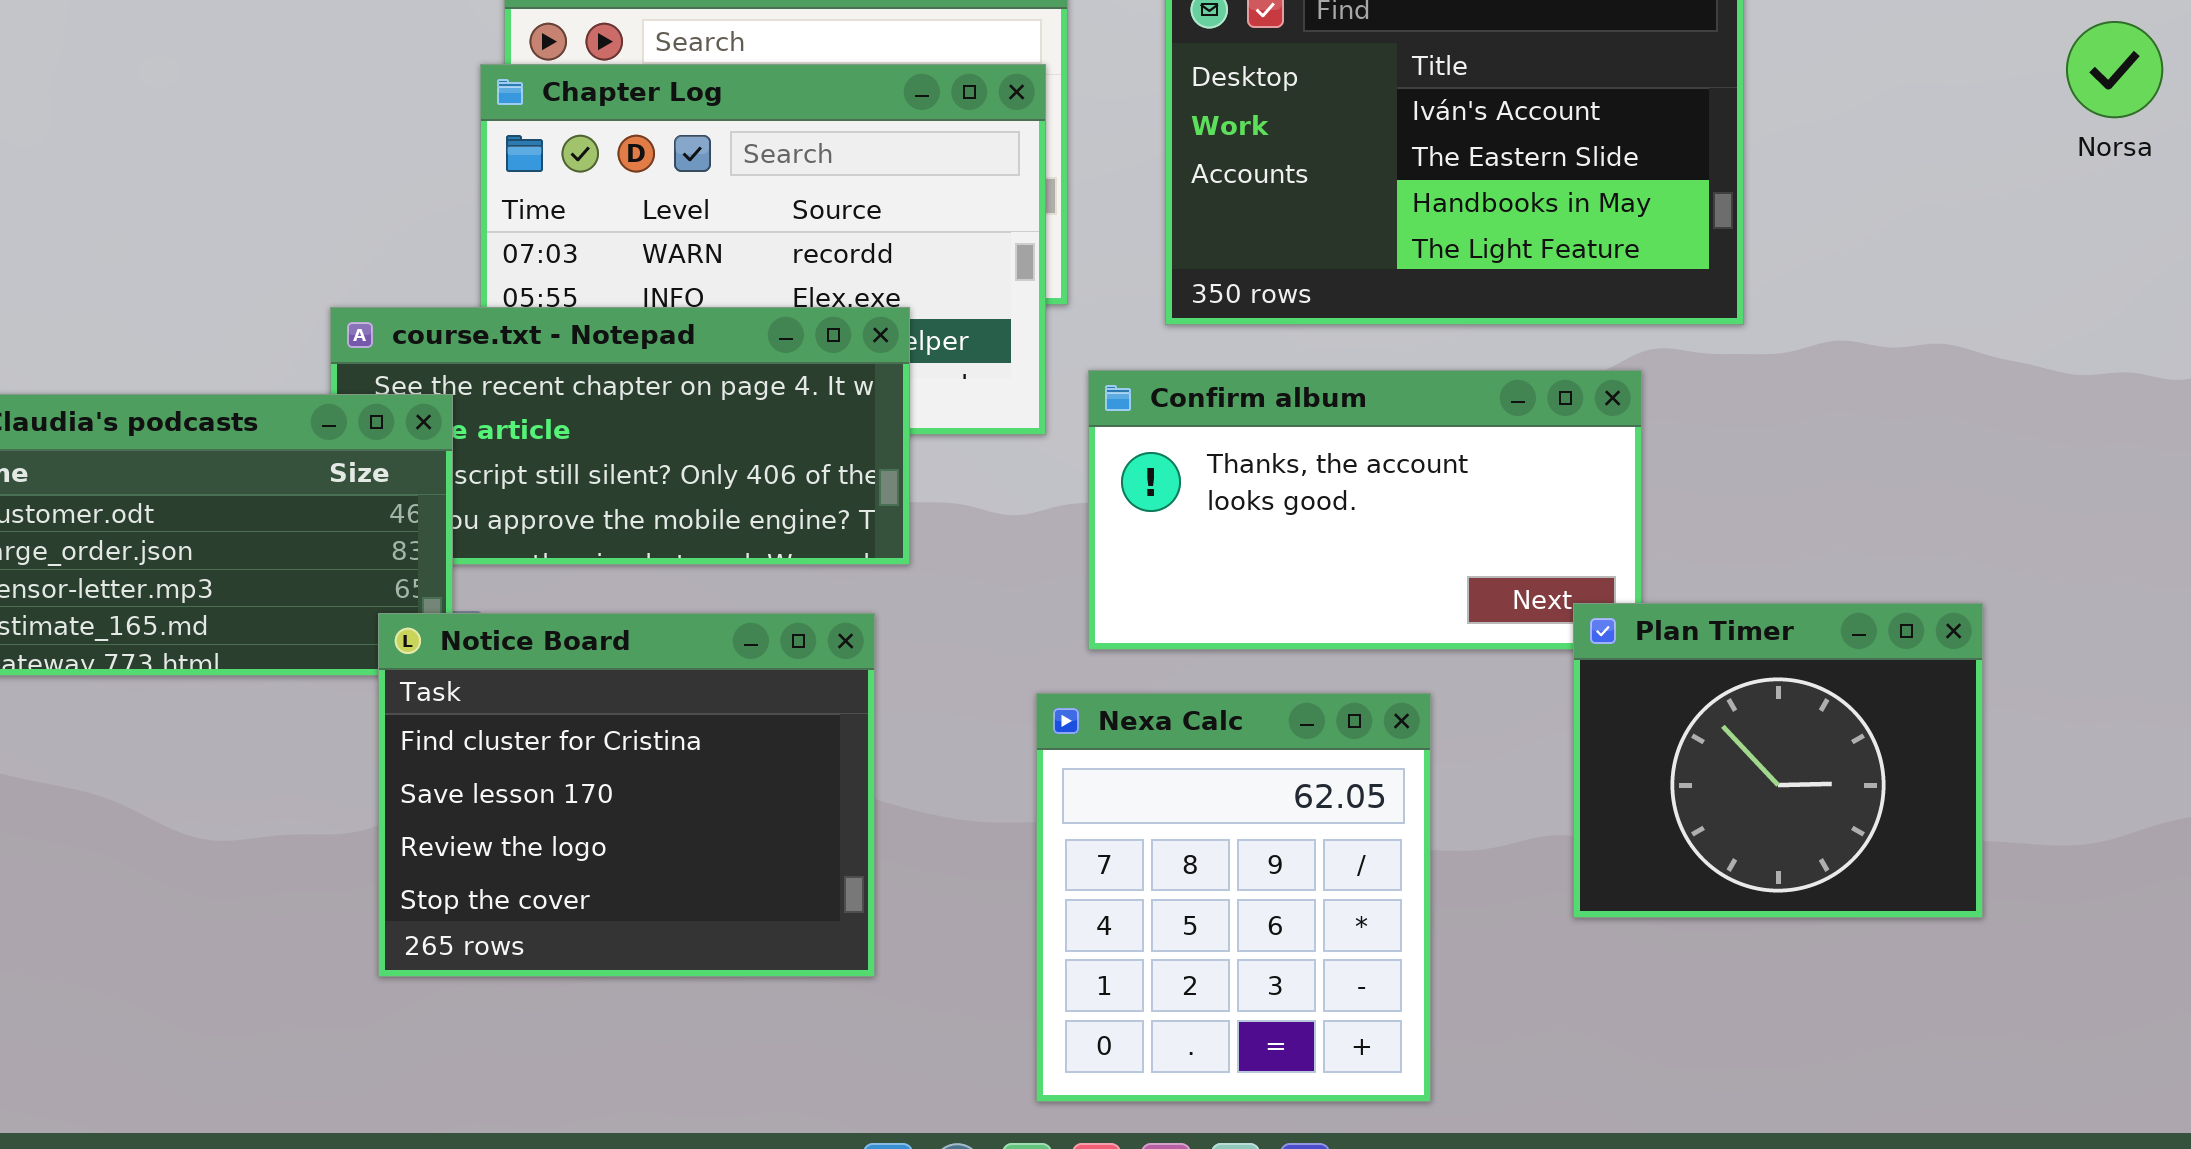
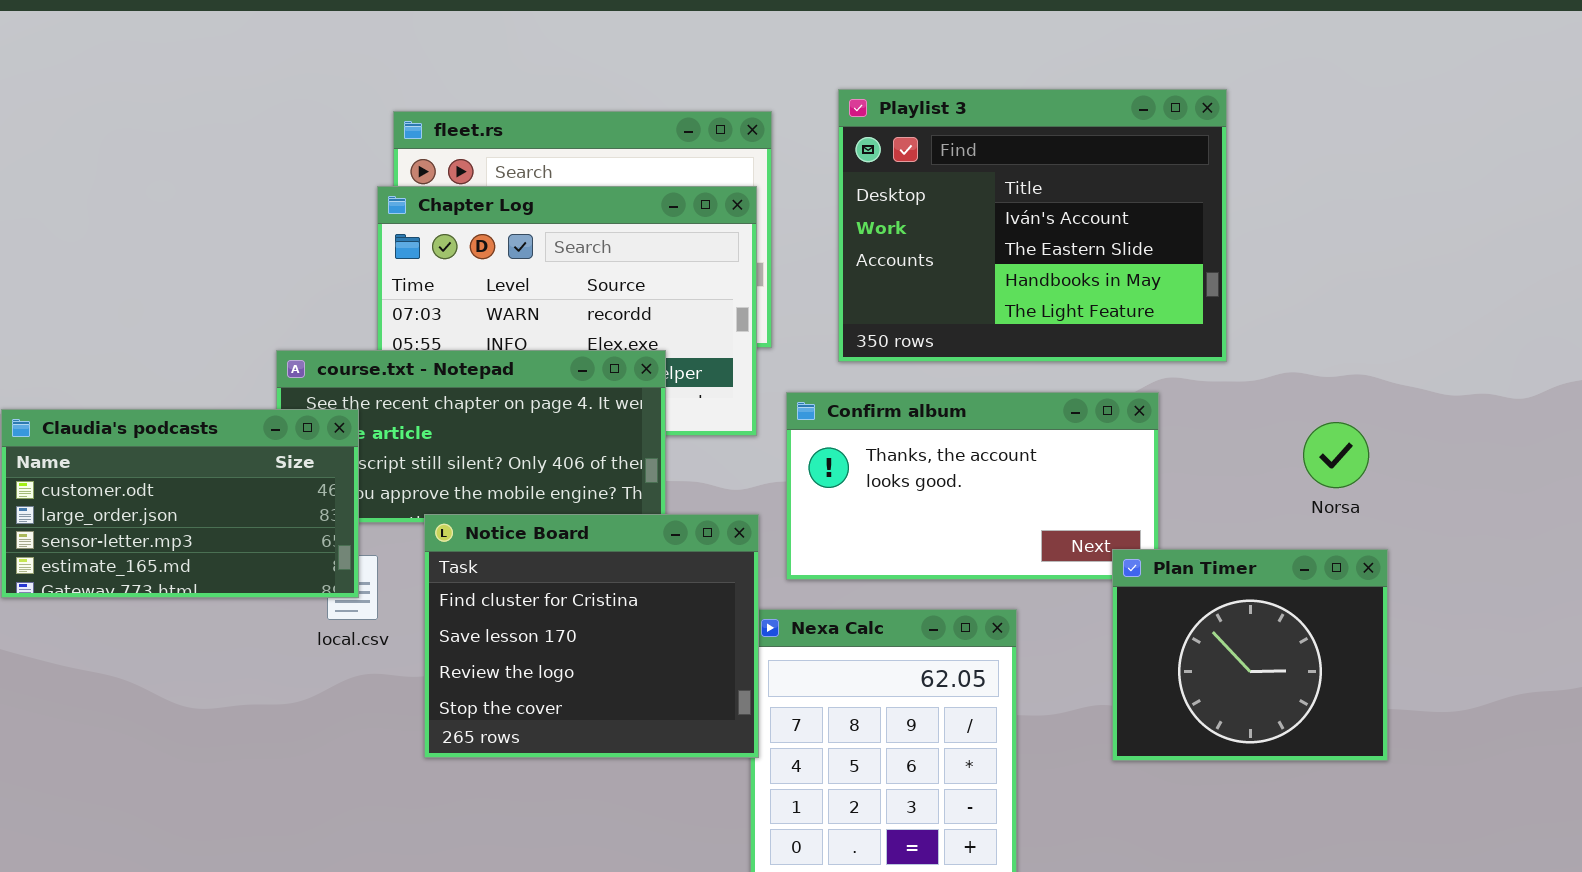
Norsa: [2066,21,2163,118] -> [1303,422,1369,488], moved
Notice Board: [378,613,875,977] -> [424,514,759,758], moved

